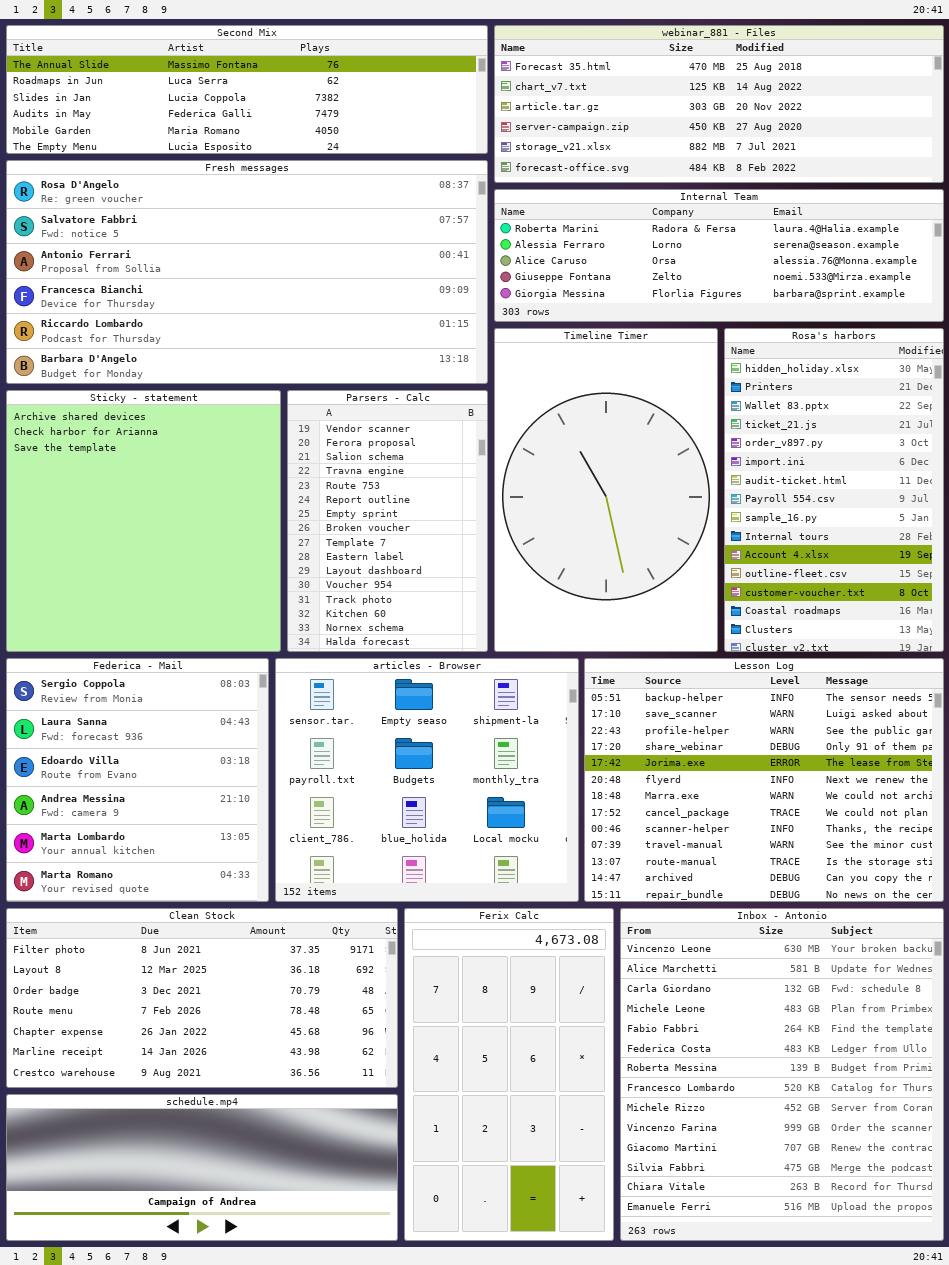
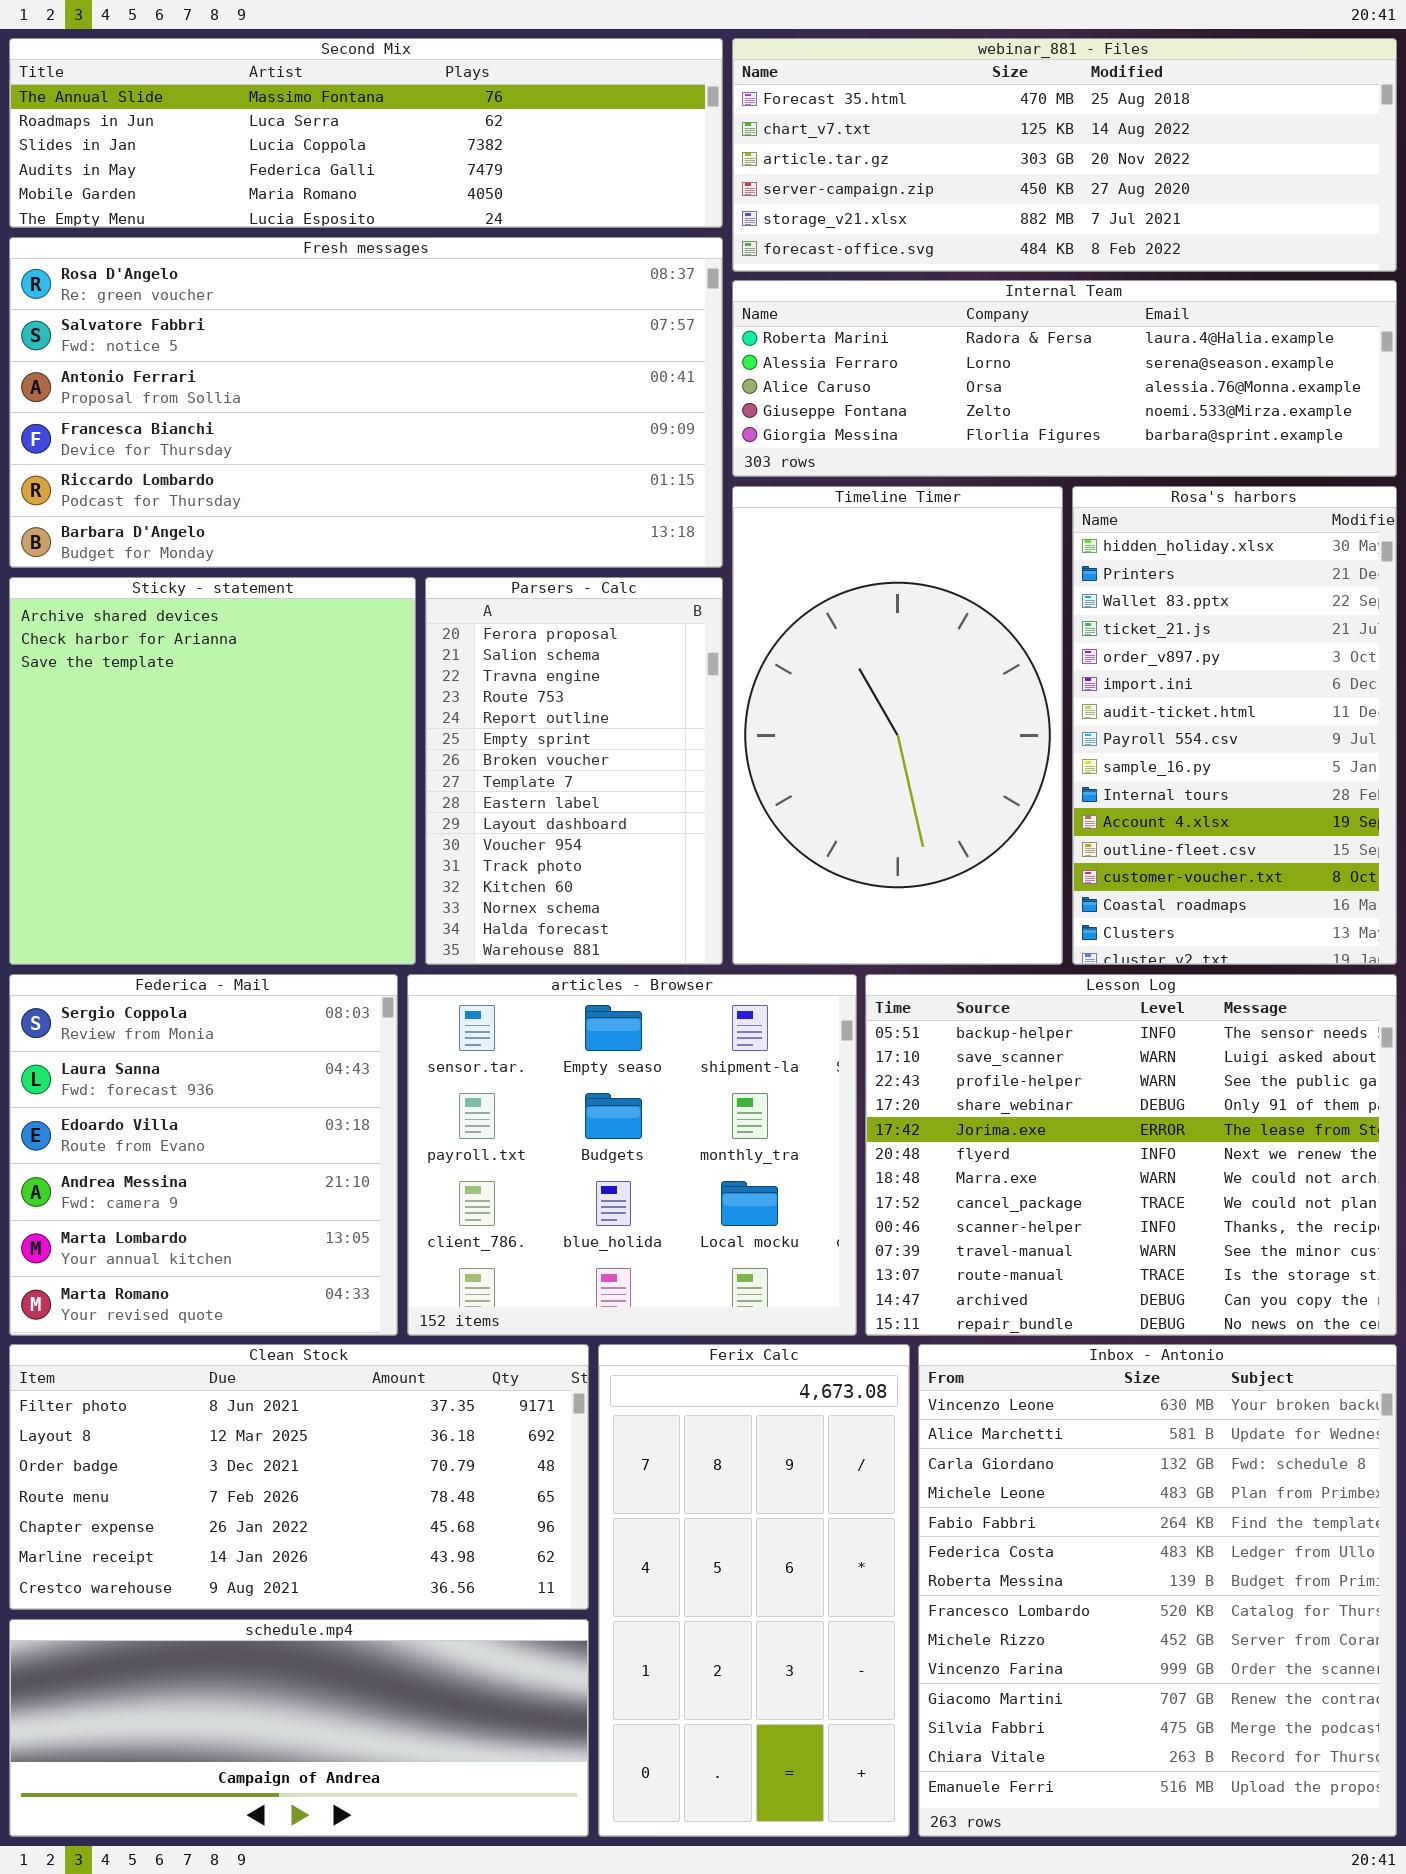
Parsers - Calc: [287,390,488,652] -> [425,577,723,965], scrolled down 1 row

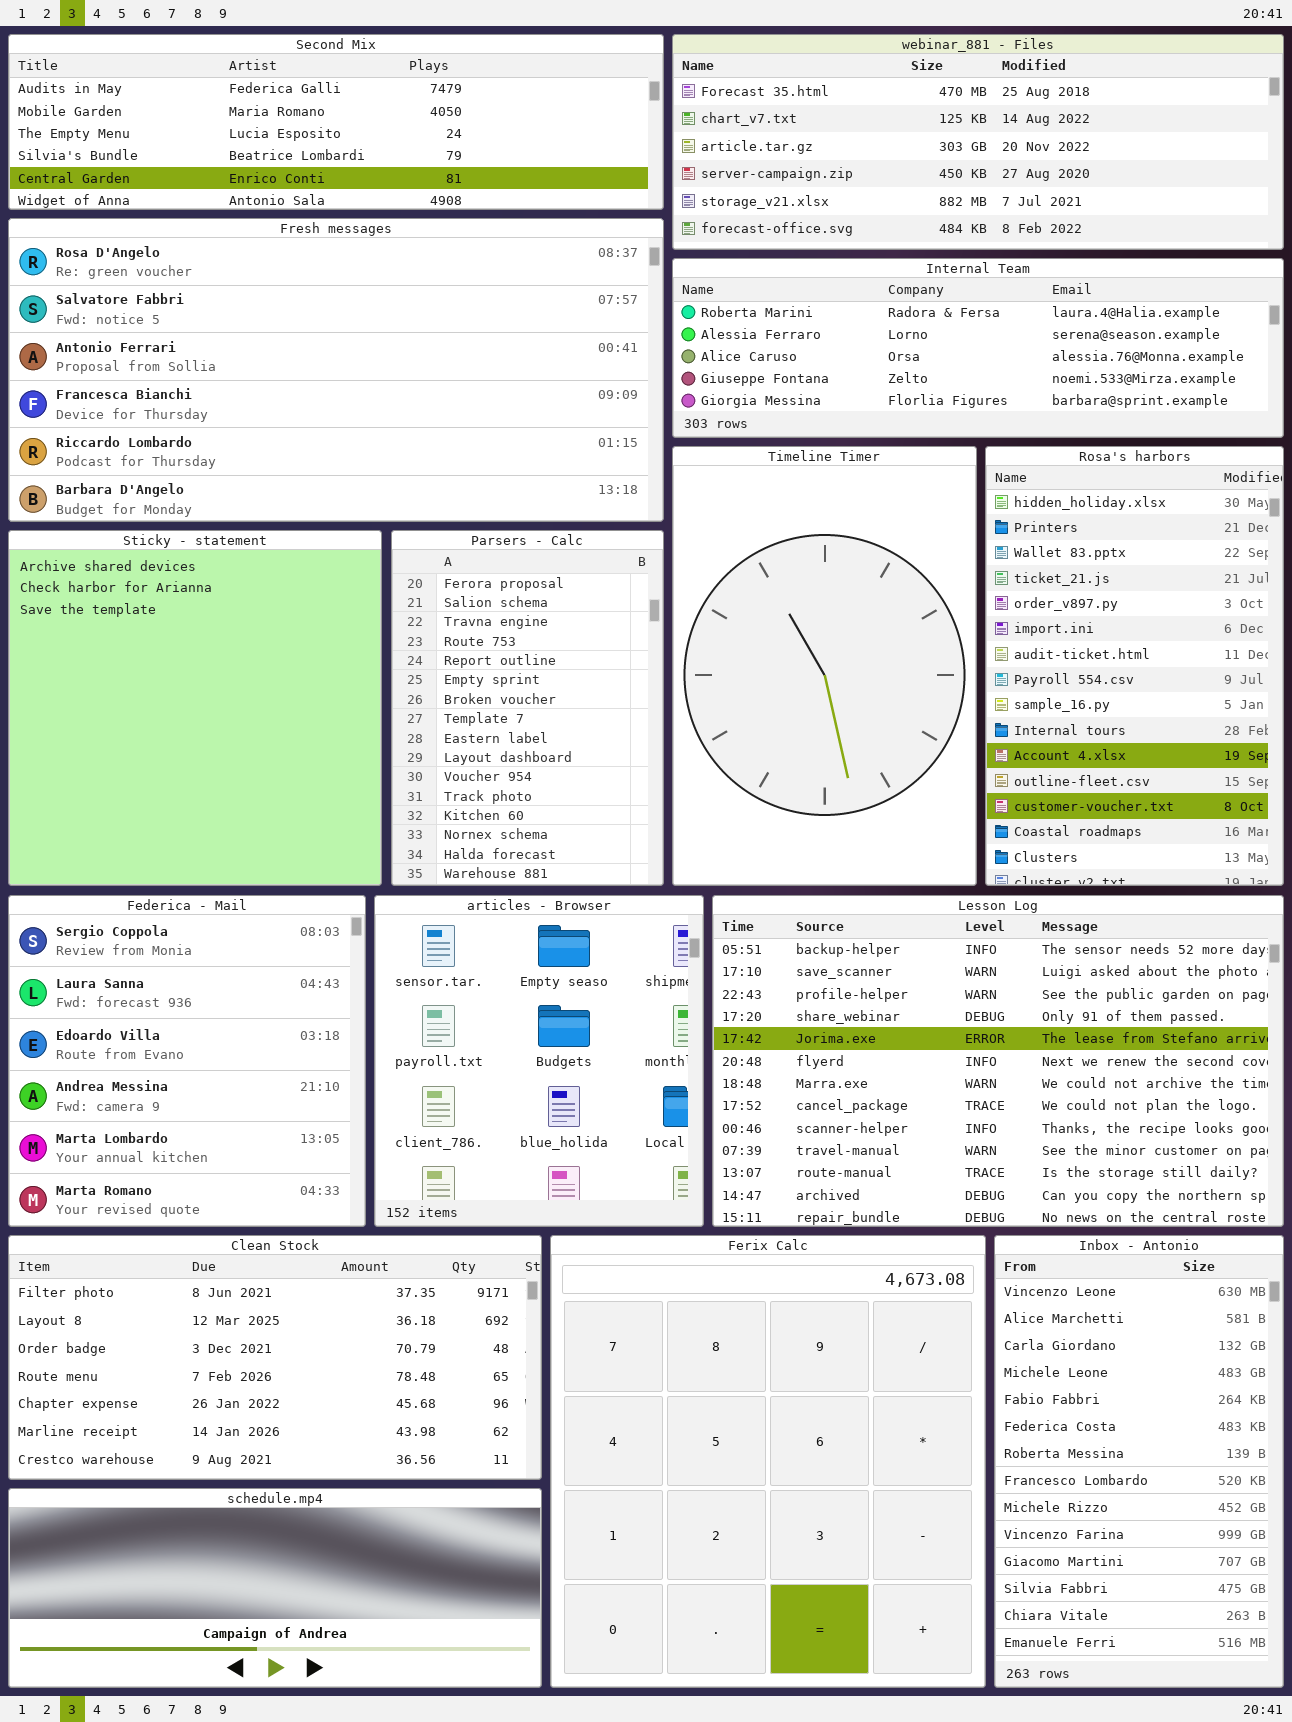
Second Mix: [9,38,723,228] -> [8,34,664,210], scrolled down 3 rows
articles - Browser: [407,974,857,1336] -> [374,895,704,1227], resized
Lesson Log: [865,974,1397,1336] -> [712,895,1284,1227], resized
Ferix Calc: [598,1344,910,1837] -> [550,1235,986,1688], resized
Inbox - Antonio: [918,1344,1397,1837] -> [994,1235,1284,1688], resized

